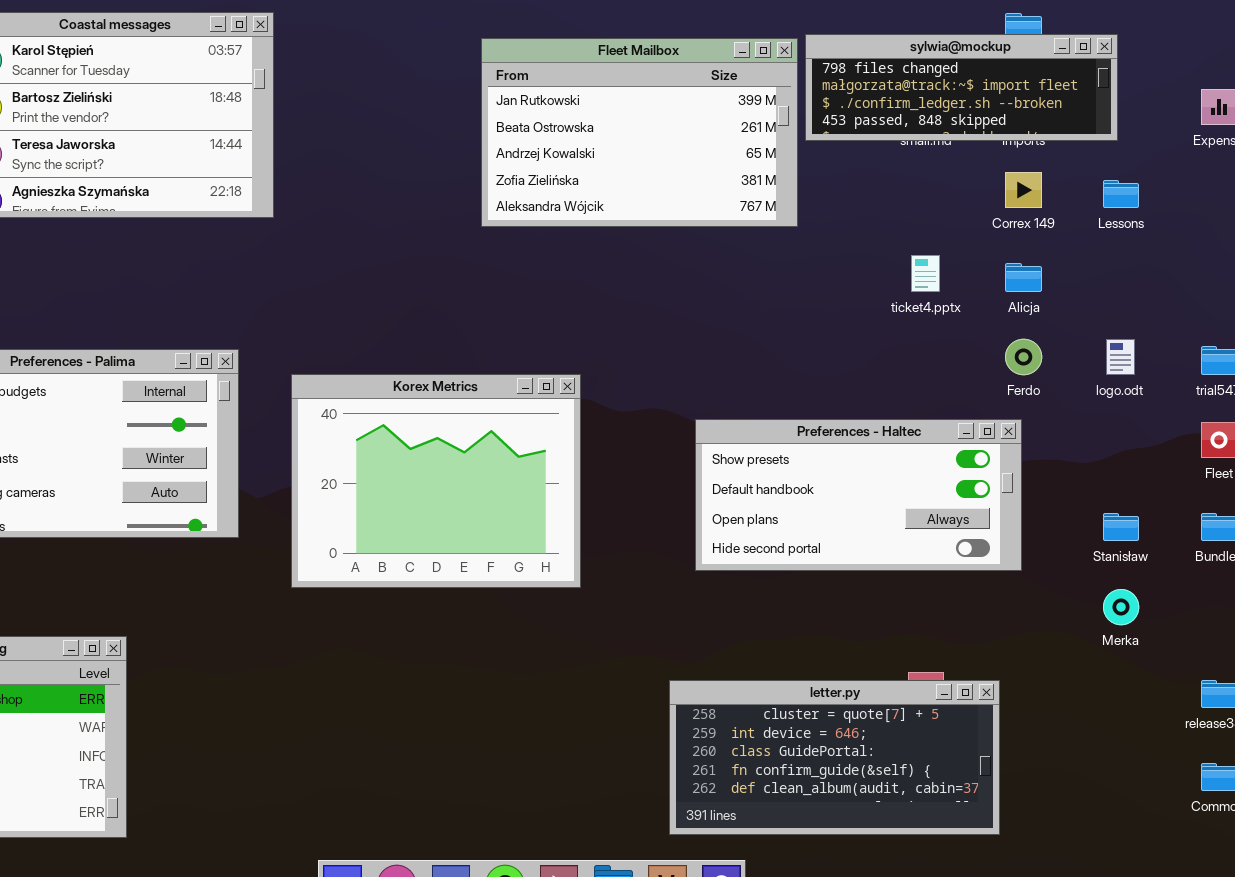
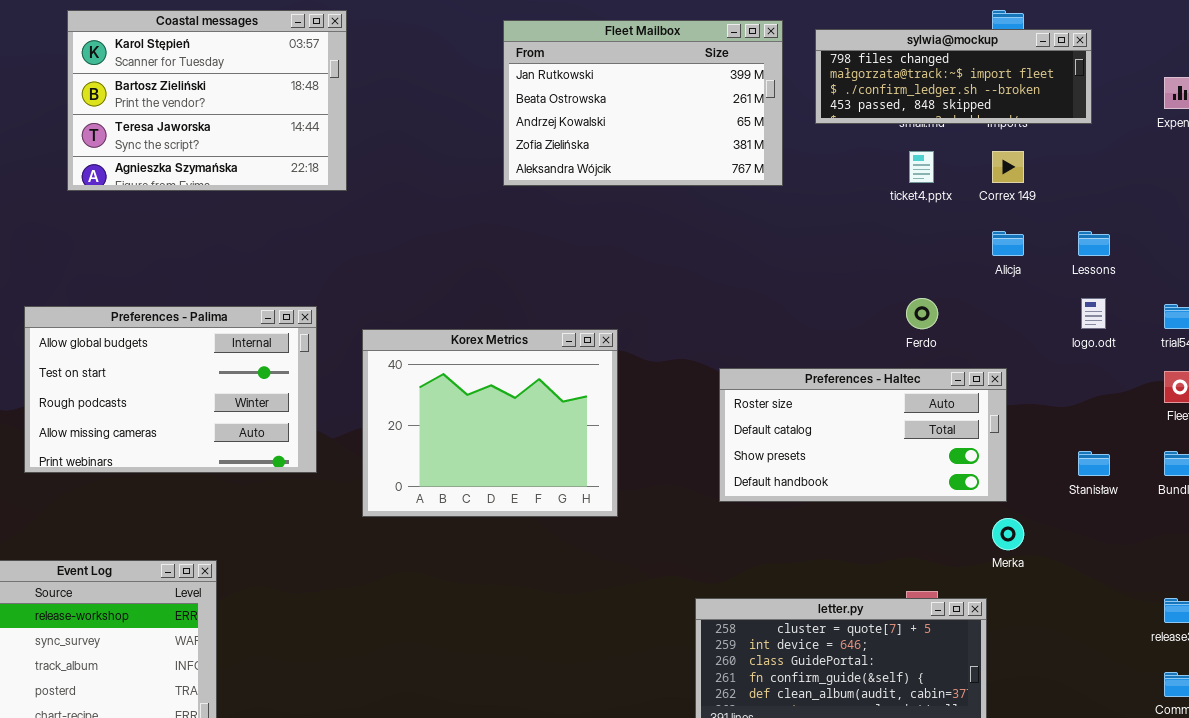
Fleet Mailbox: [481,38,798,227] -> [503,20,783,186], moved
Lessons: [1103,180,1139,208] -> [1078,231,1110,256], moved
ticket4.pptx: [911,255,940,292] -> [909,151,934,183], moved
Ferdo: [1005,339,1042,375] -> [906,298,938,329], moved
Preferences - Haltec: [695,419,1022,571] -> [719,368,1007,502], scrolled up 2 rows
Merka: [1103,589,1139,625] -> [992,518,1024,550], moved

